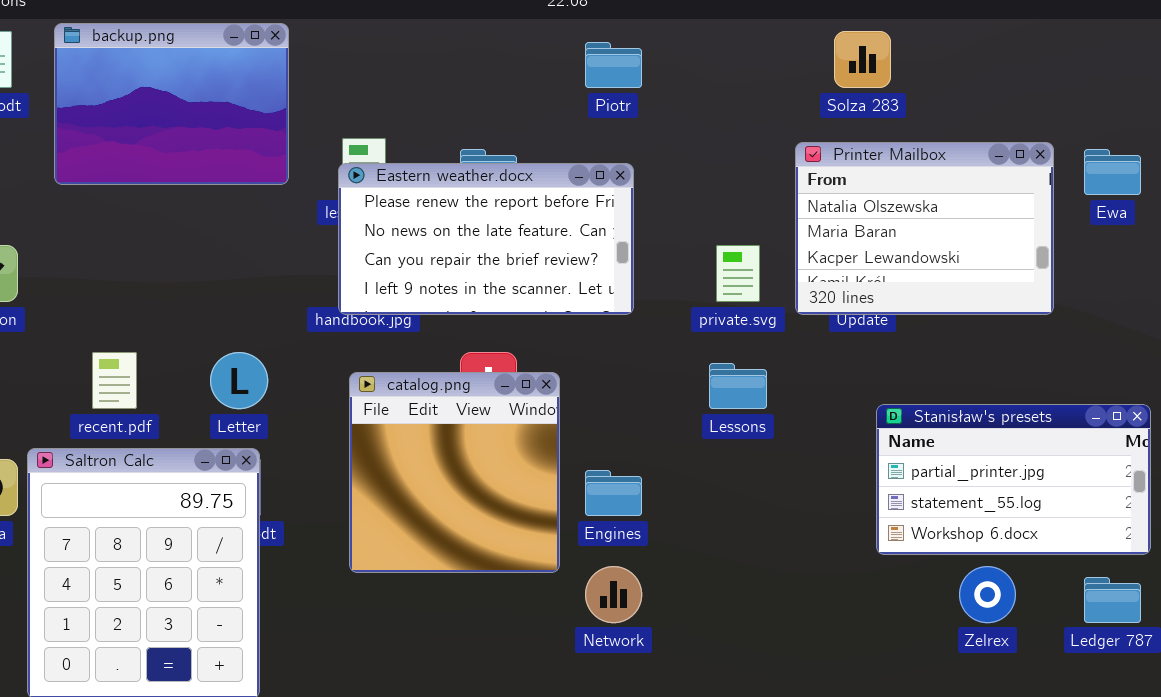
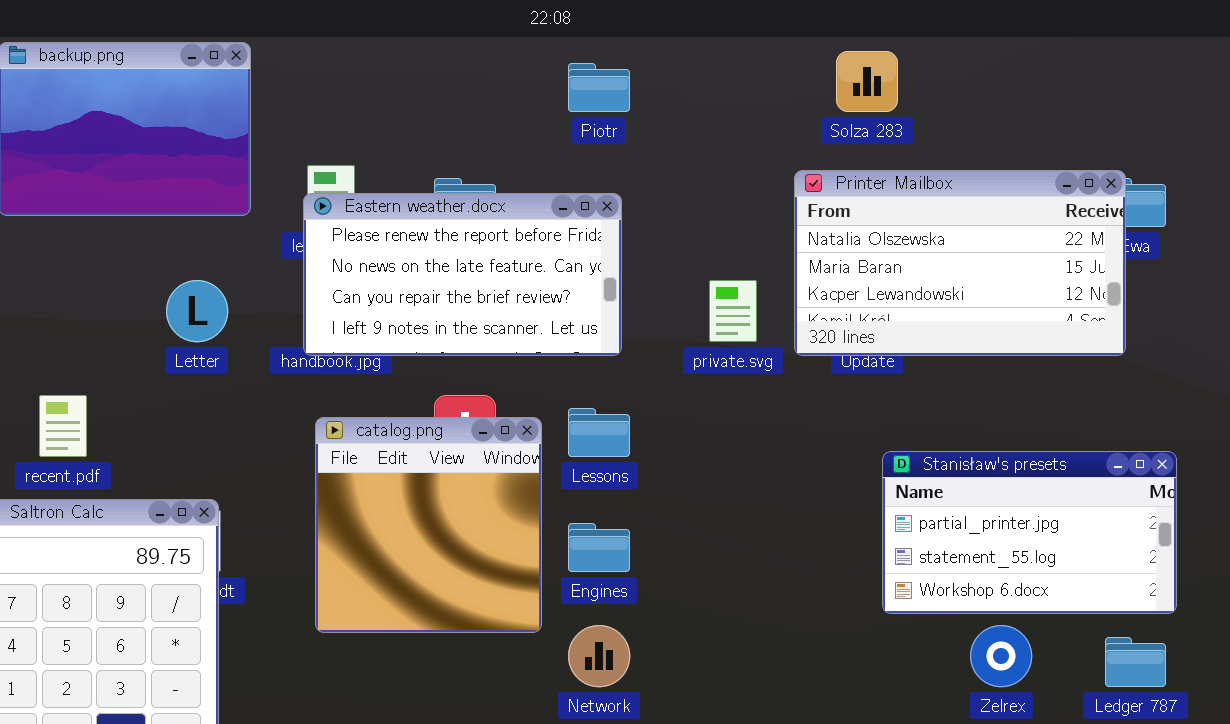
Printer Mailbox: [795,142,1054,315] -> [794,170,1126,356], resized
Letter: [210,352,268,409] -> [166,280,228,342], moved
Lessons: [709,363,767,409] -> [568,408,630,457], moved

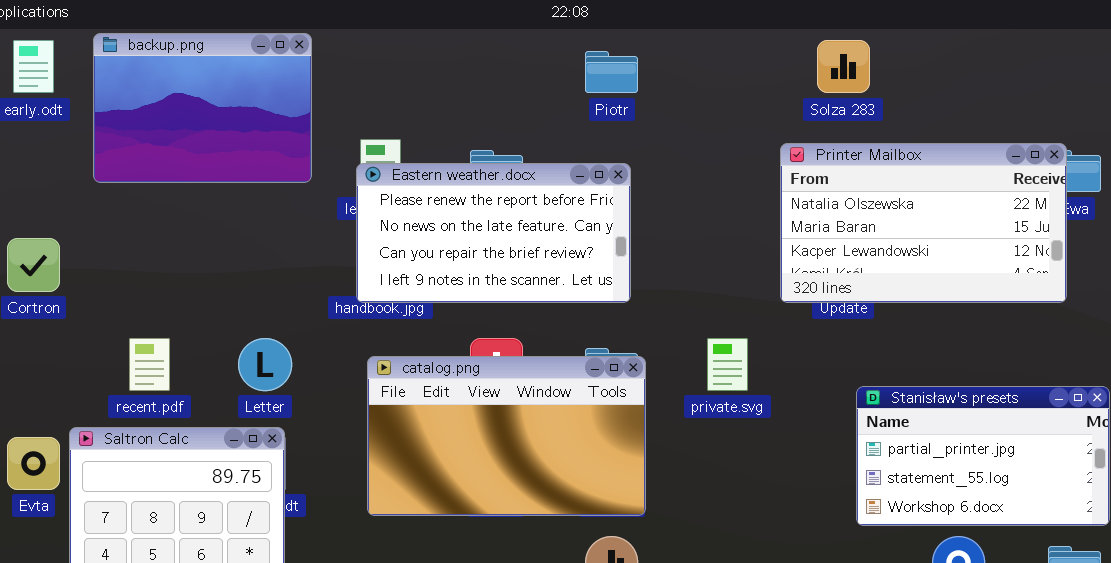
Letter: [166,280,228,342] -> [238,338,292,391], moved
private.svg: [709,280,757,342] -> [707,338,748,391], moved
catalog.png: [315,417,542,633] -> [367,356,646,516], resized

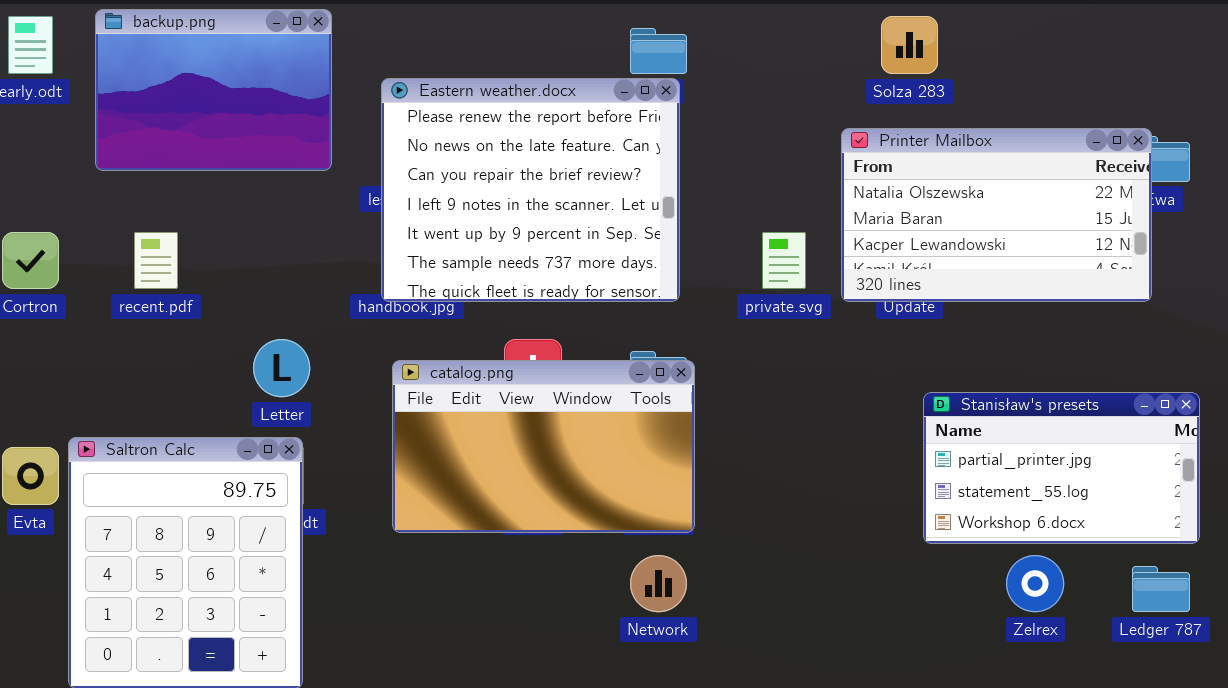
Eastern weather.docx: [356,163,631,303] -> [381,78,680,302], resized
recent.pdf: [129,338,170,391] -> [134,232,178,289], moved
private.svg: [707,338,748,391] -> [762,232,806,289], moved

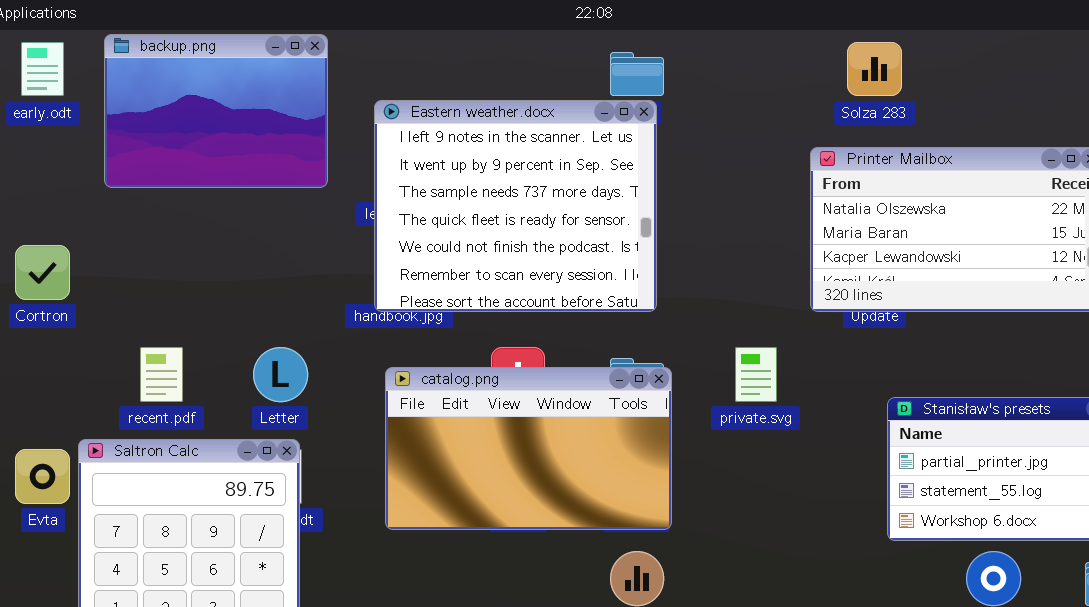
Eastern weather.docx: [381,78,680,302] -> [374,100,657,312], scrolled down 3 rows
recent.pdf: [134,232,178,289] -> [140,347,183,402], moved
private.svg: [762,232,806,289] -> [735,347,777,402], moved

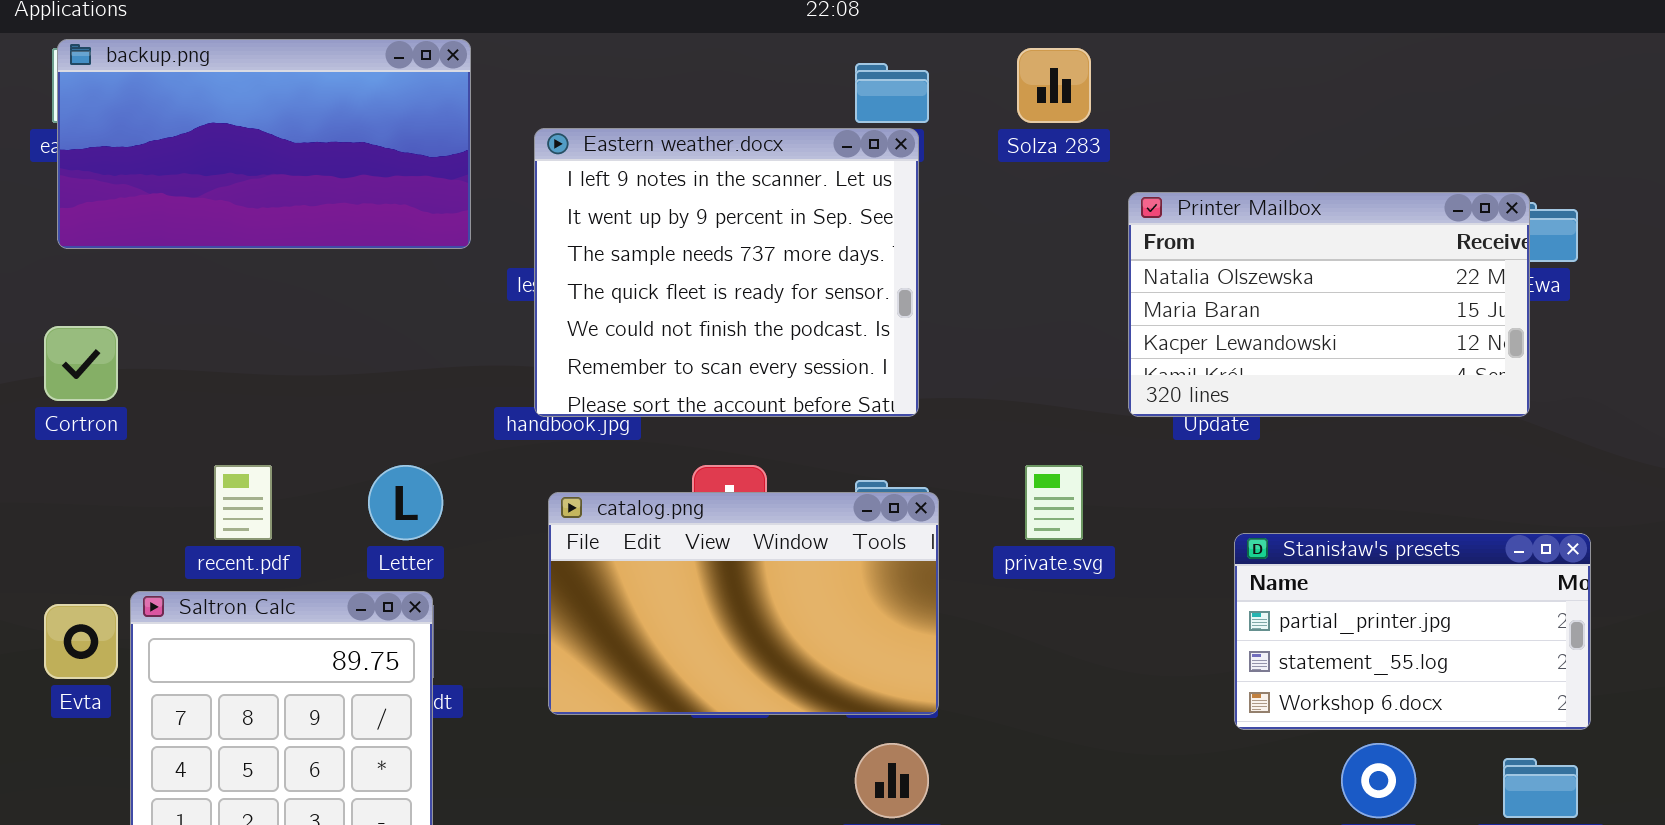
backup.png: [104,34,328,188] -> [57,39,471,249], resized
Solza 283: [847,42,902,96] -> [1017,48,1091,123], moved

